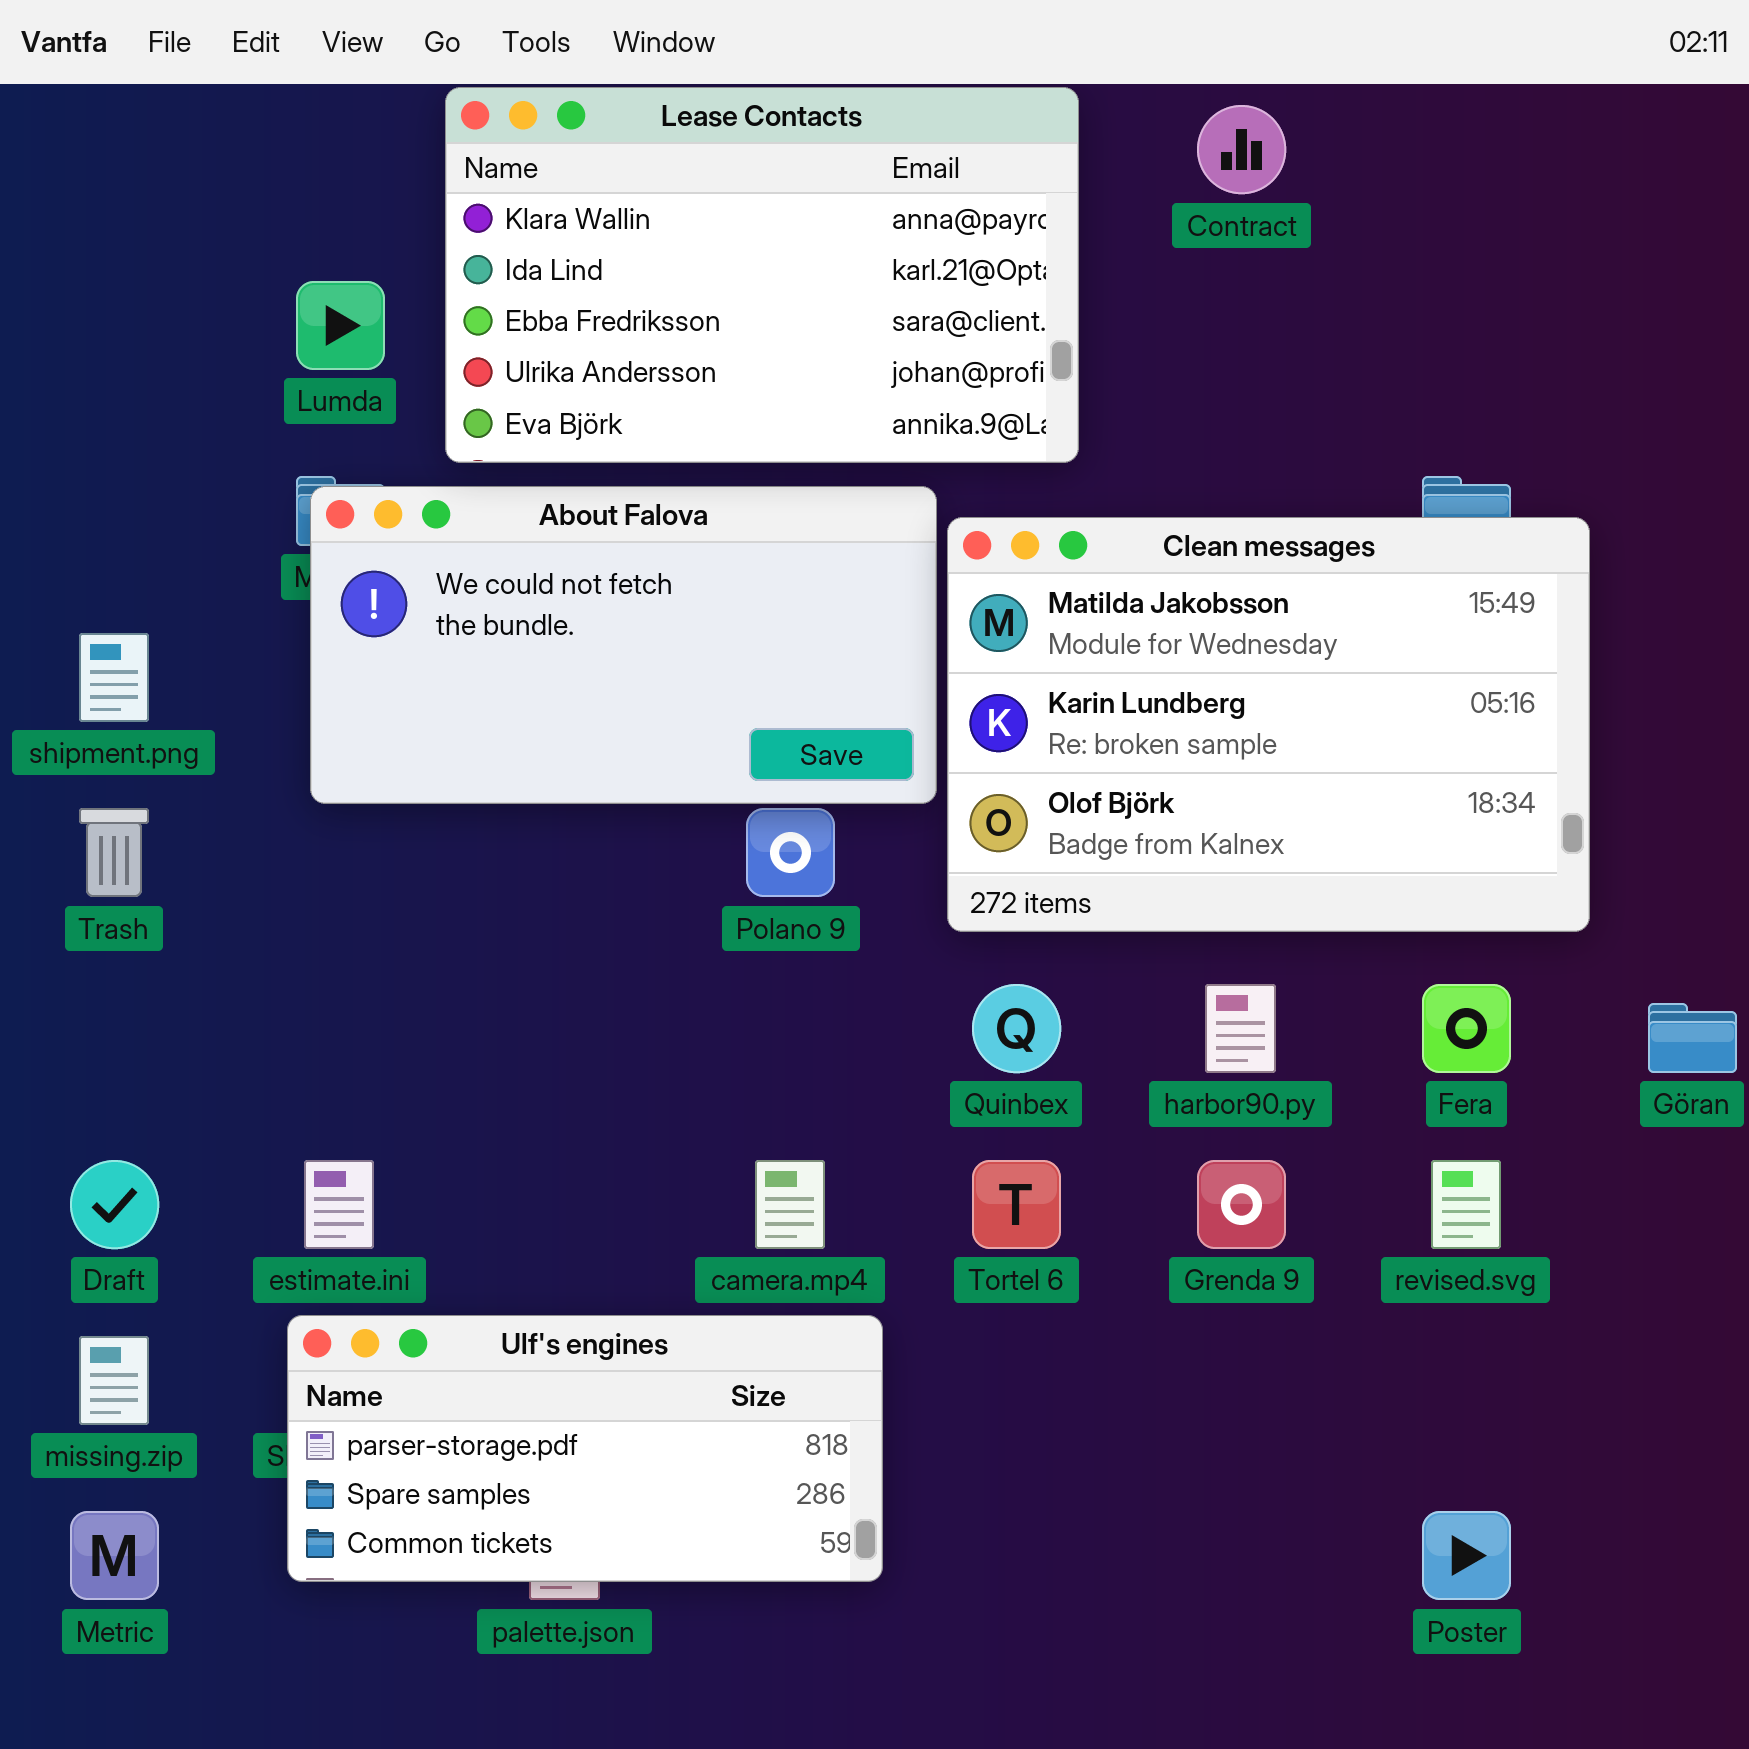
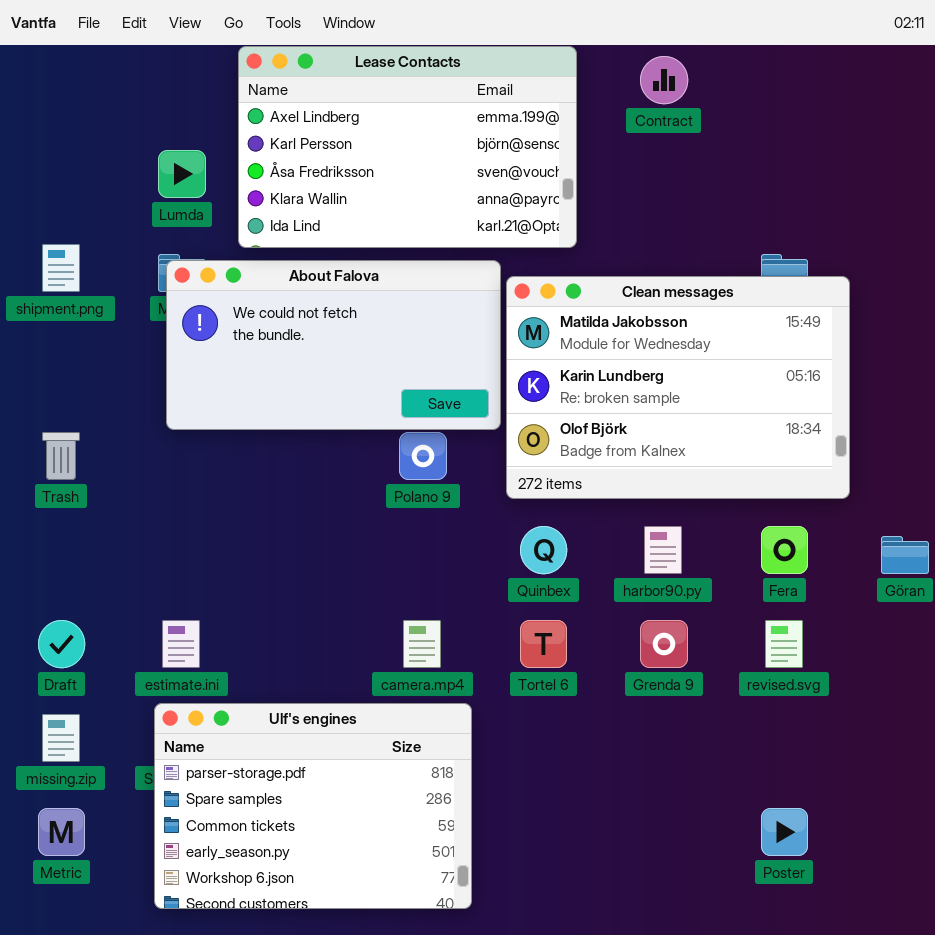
Lease Contacts: [445,87,1079,463] -> [238,46,577,248], scrolled up 3 rows
shipment.png: [79,633,149,722] -> [42,244,80,292], moved
Ulf's engines: [287,1315,883,1582] -> [154,703,472,909], resized

